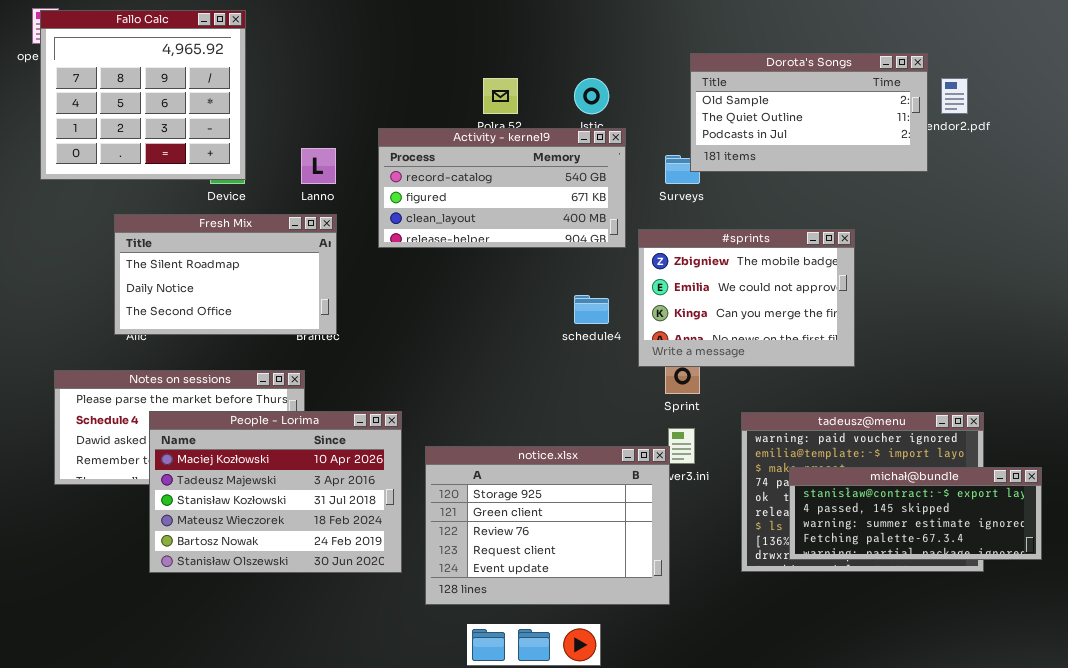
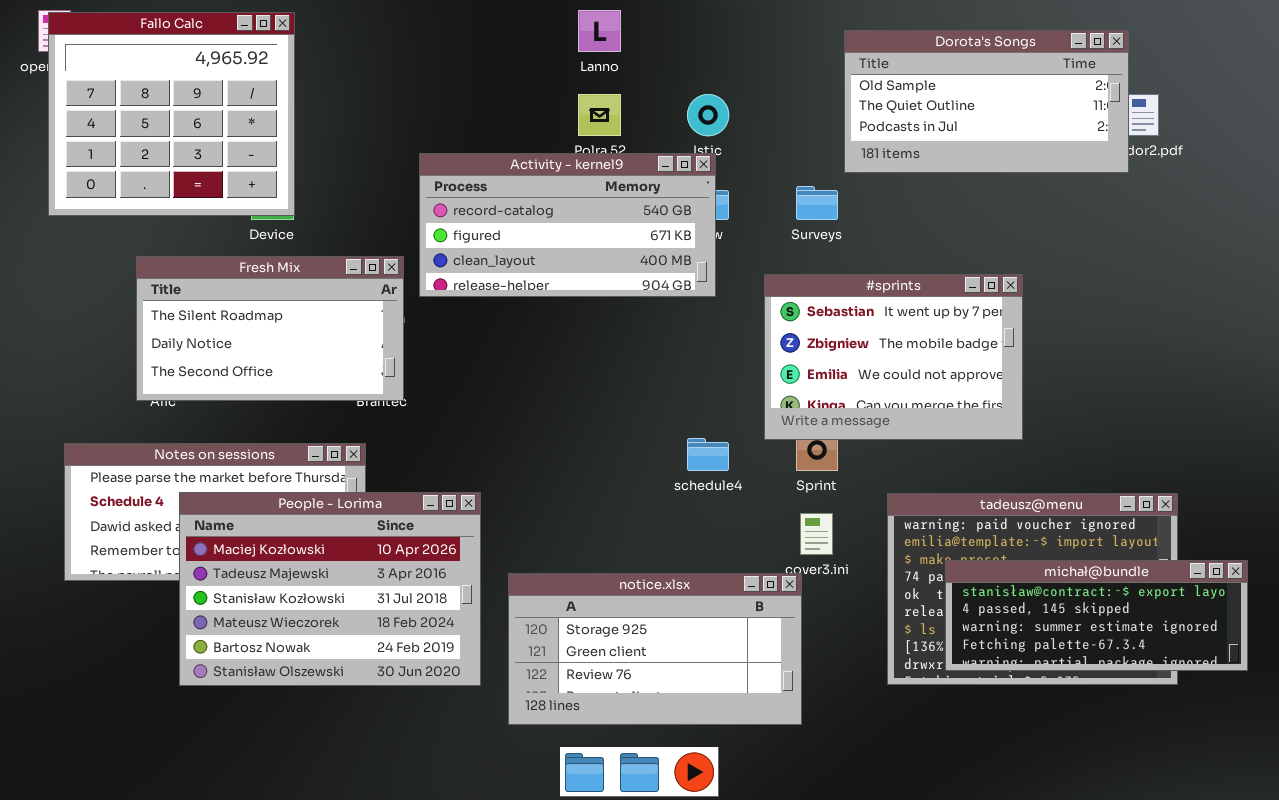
Dorota's Songs: [690,53,928,172] -> [844,30,1129,173], moved
Activity - kernel9: [378,128,626,248] -> [419,153,716,297], moved
Lanno: [301,148,336,184] -> [578,10,621,52], moved
#sprints: [638,229,855,367] -> [764,274,1023,440], scrolled up 1 row
schedule4: [574,295,609,324] -> [687,438,729,471], moved
notice.xlsx: [425,446,670,605] -> [508,573,802,725], resized

